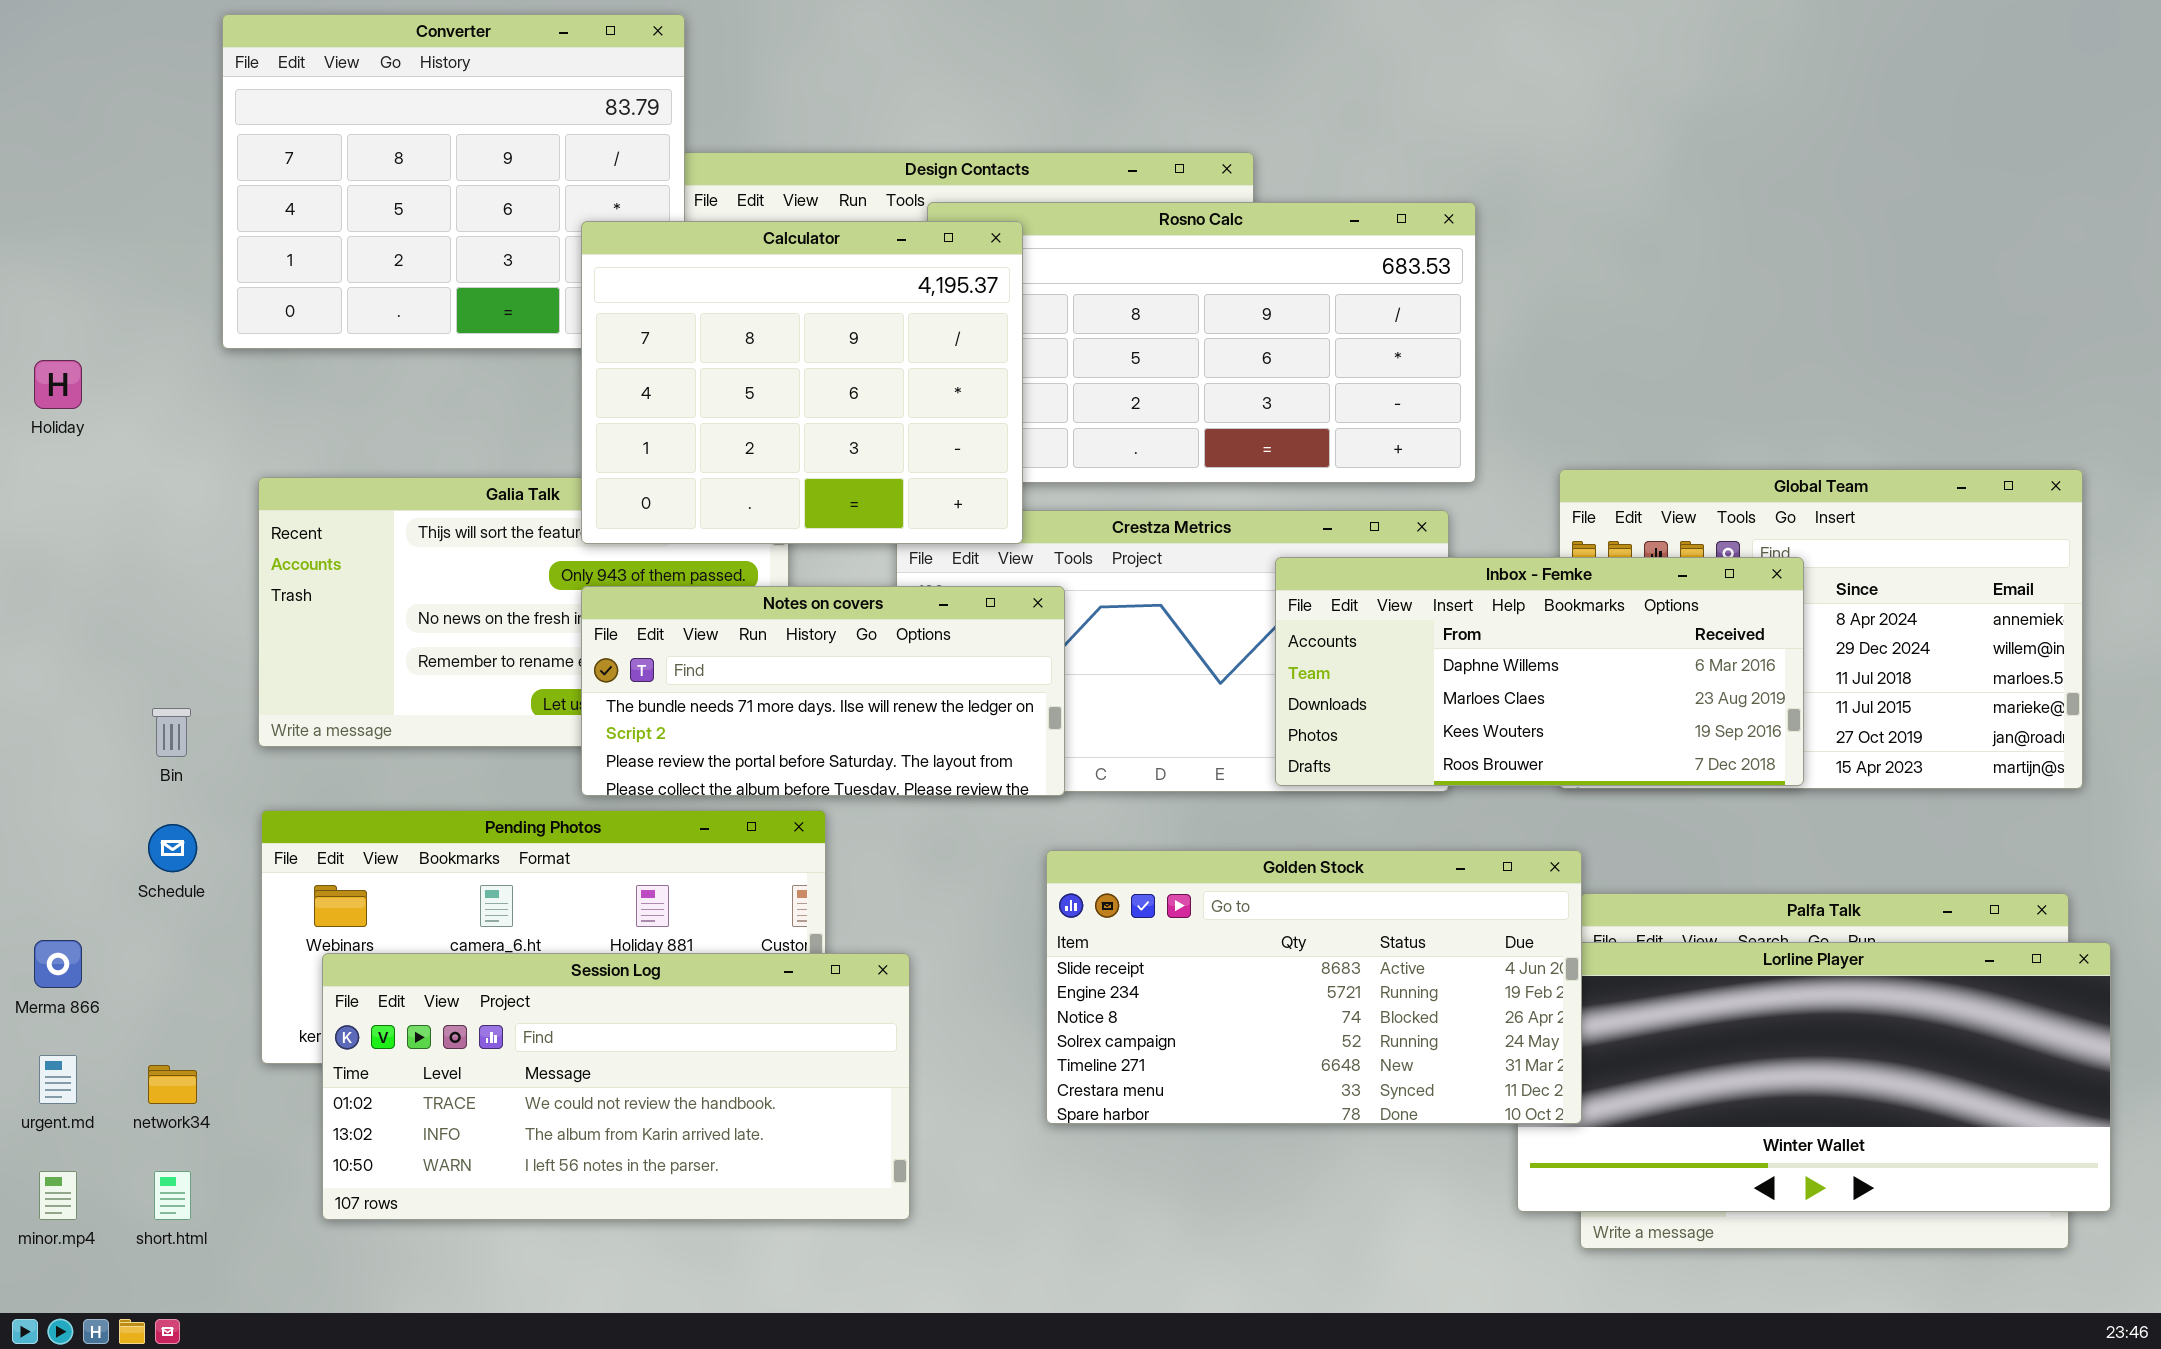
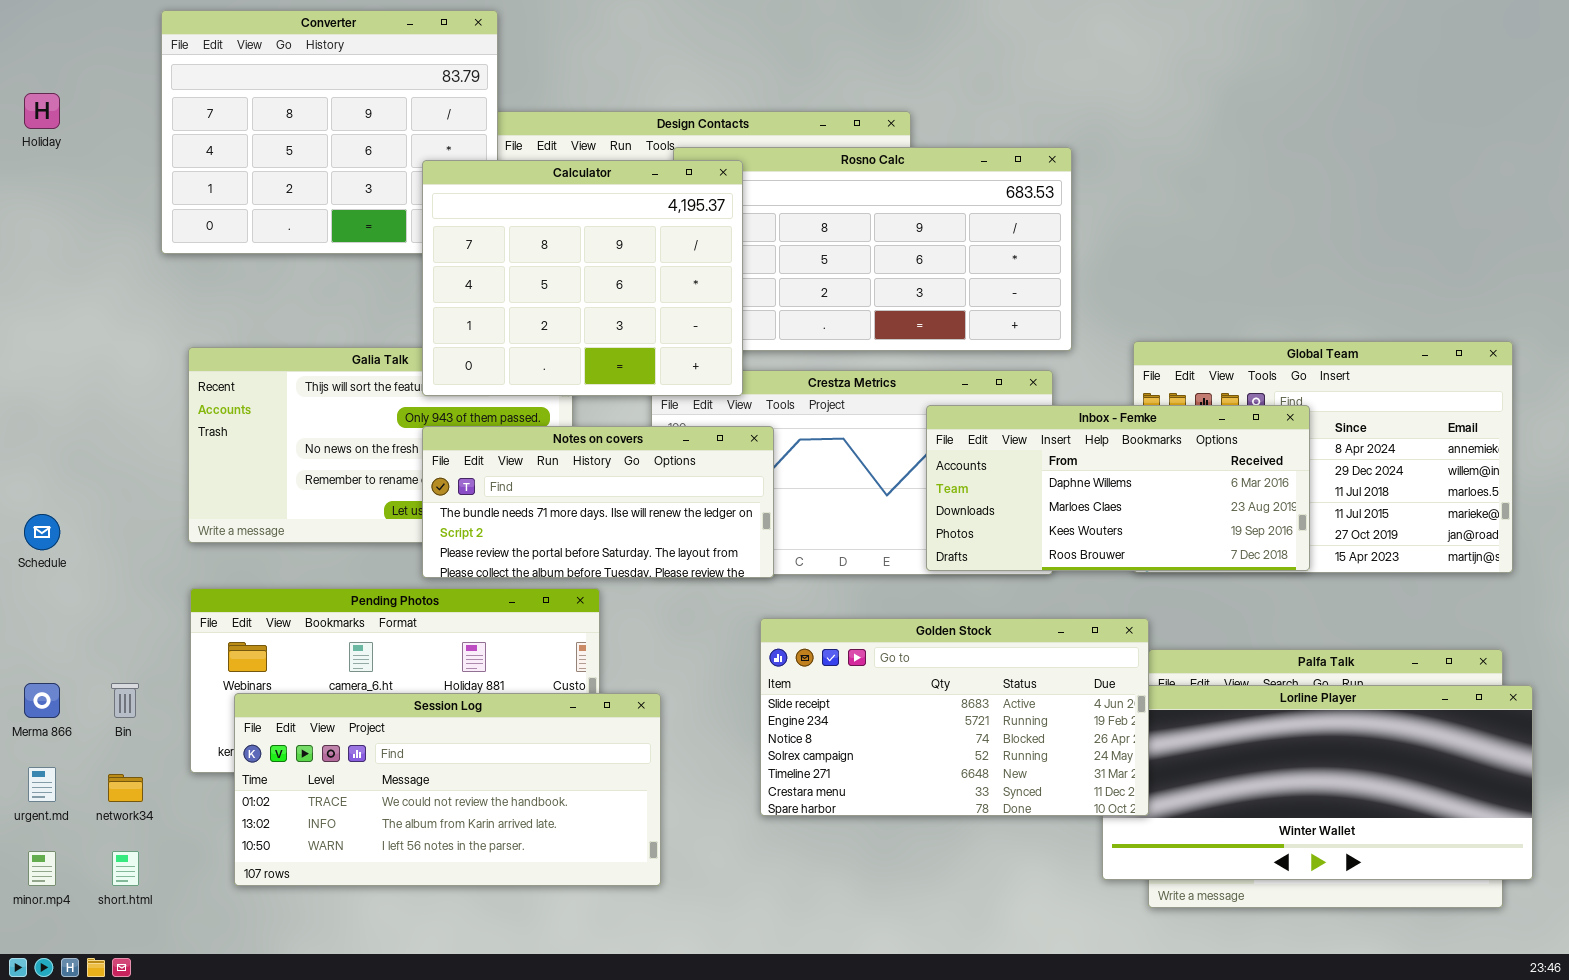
Holiday: [34,360,82,409] -> [24,93,60,129], moved
Bin: [152,708,191,757] -> [111,683,139,718], moved
Schedule: [148,824,197,872] -> [24,514,60,550], moved

